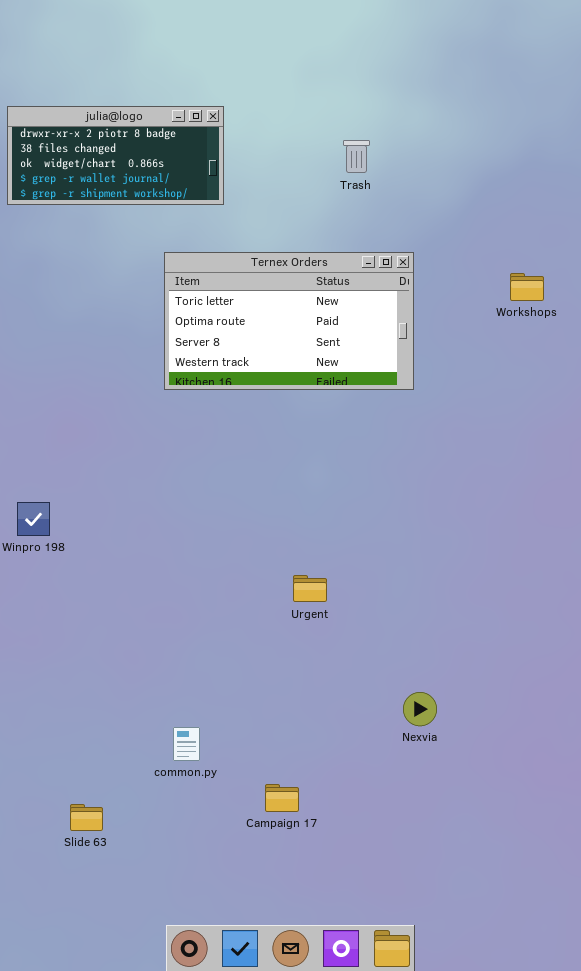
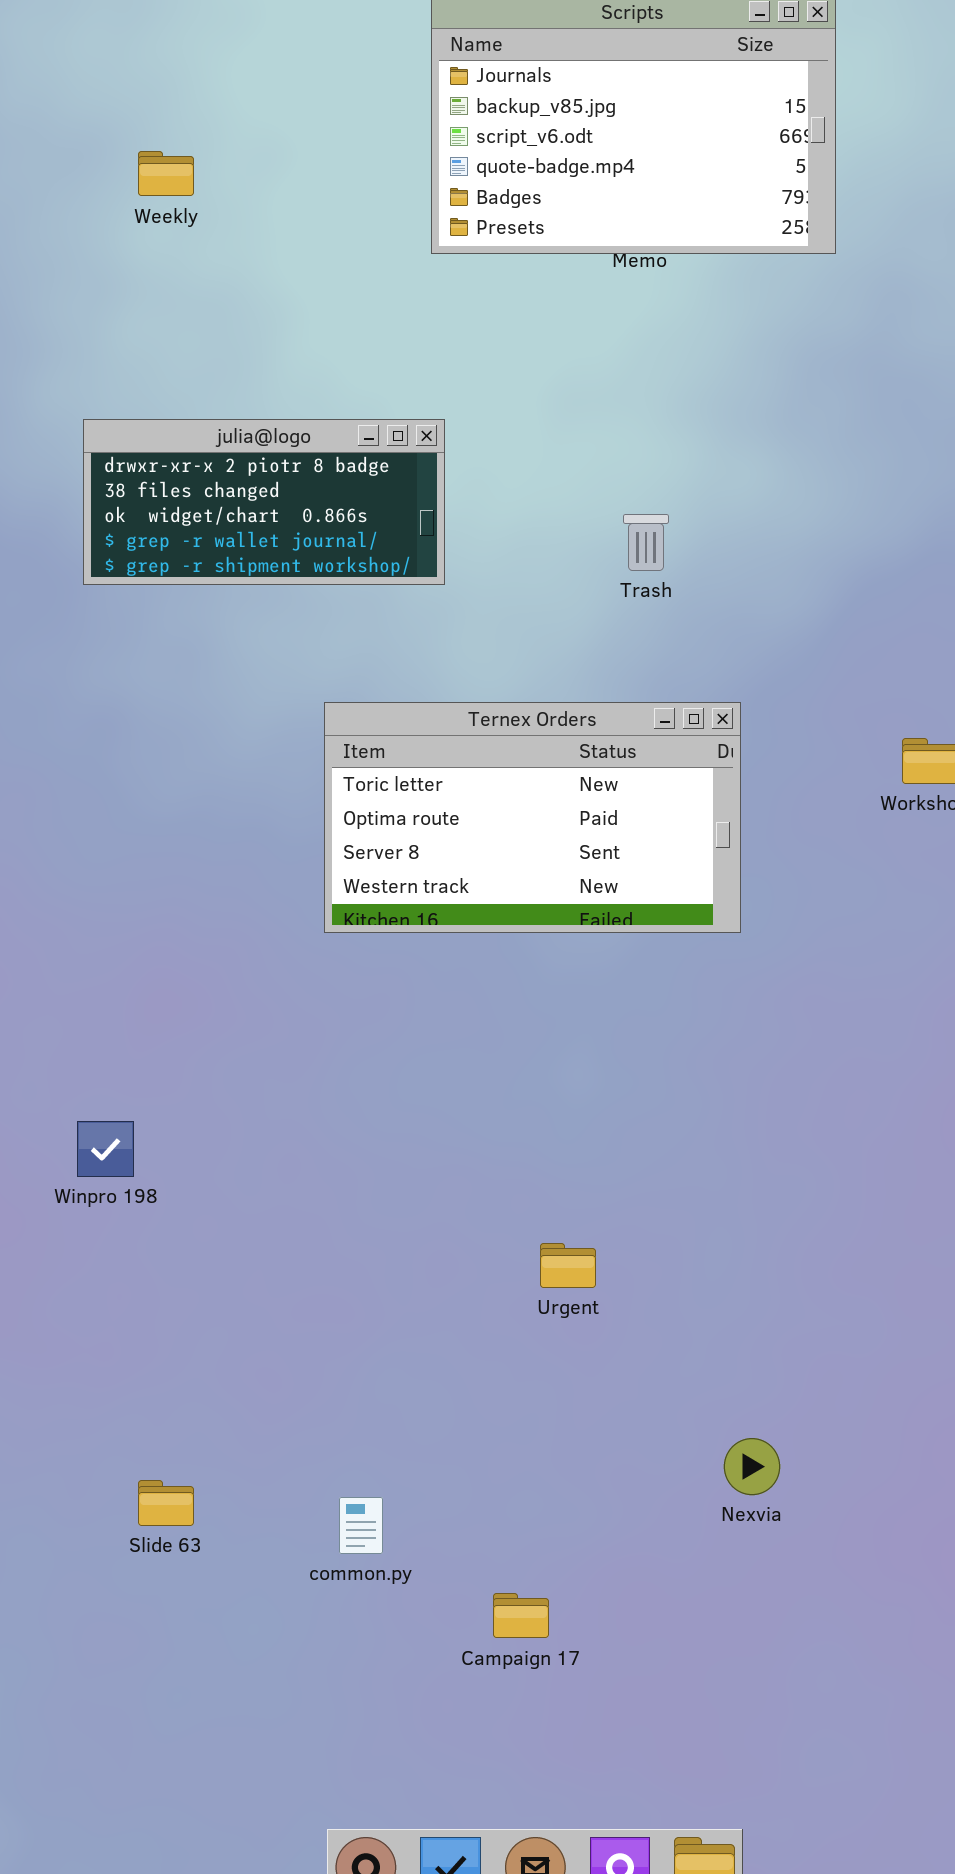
julia@logo: [7,106,224,205] -> [83,419,445,585], moved
Slide 63: [70,804,103,831] -> [138,1480,194,1526], moved

